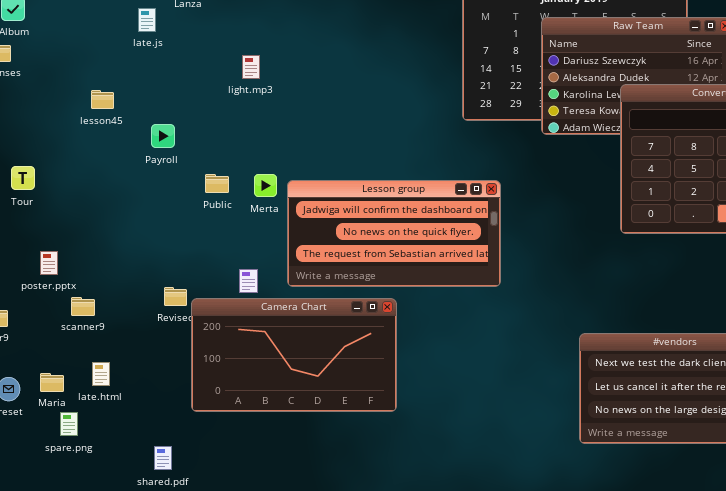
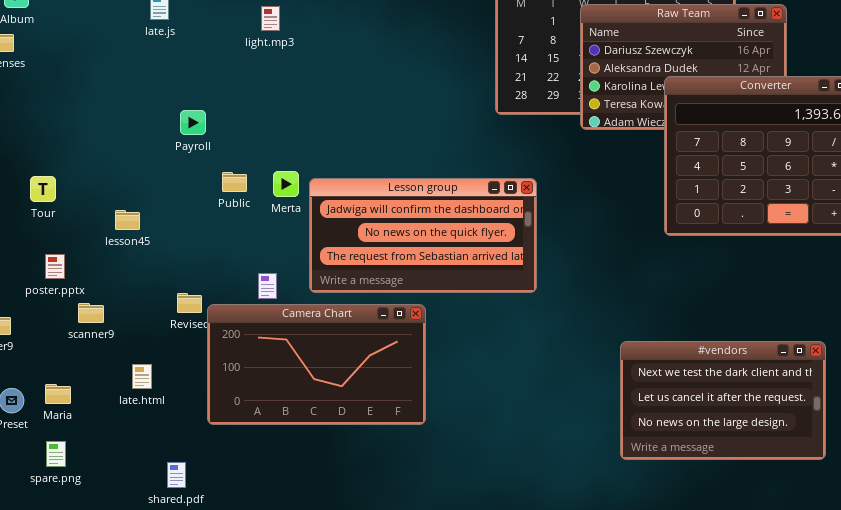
light.mp3: [242,55,260,79] -> [261,6,280,31], moved
lesson45: [91,90,114,109] -> [115,210,140,230], moved
Payroll: [151,124,175,148] -> [180,110,206,135], moved
Tour: [11,166,35,190] -> [30,176,56,202], moved
late.html: [92,362,110,386] -> [132,364,152,389], moved
spare.png: [60,412,78,436] -> [46,441,66,467], moved

